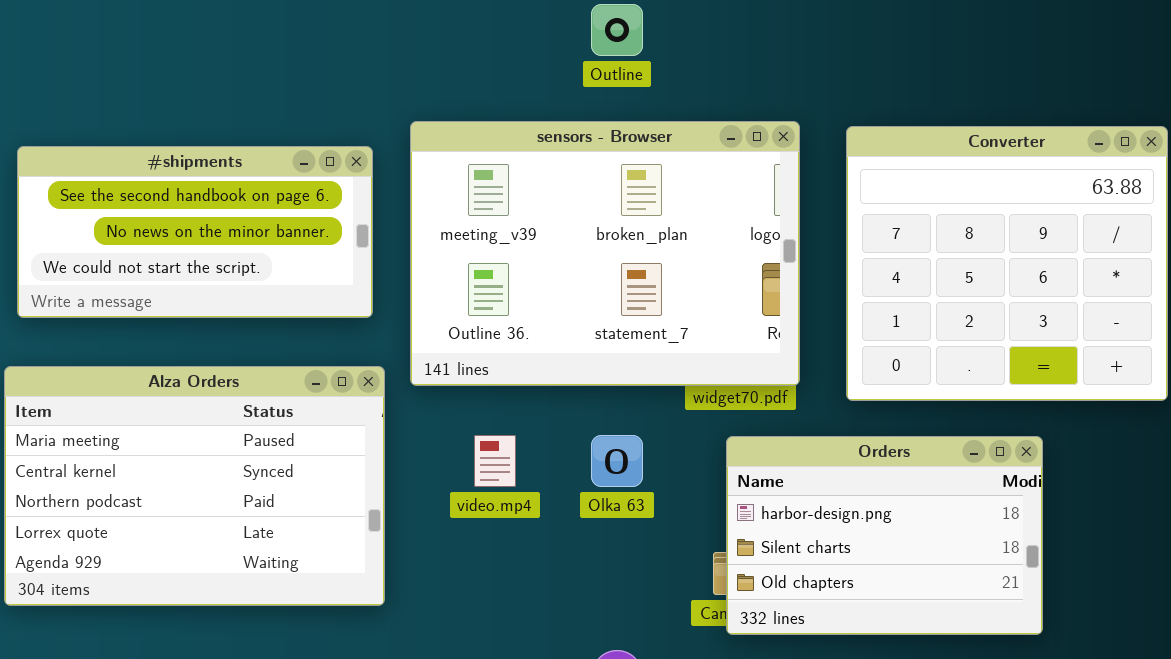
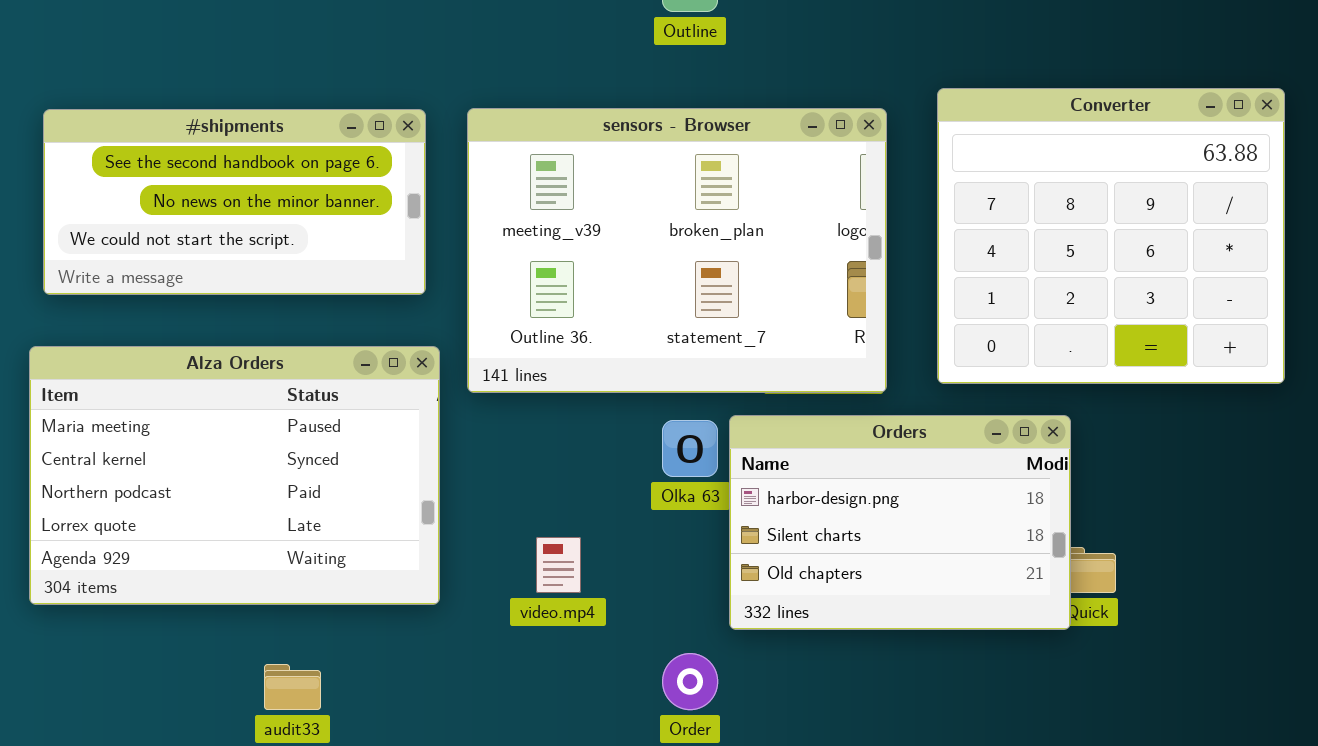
sensors - Browser: [410,121,800,386] -> [467,108,887,393], moved
video.mp4: [474,435,516,487] -> [536,537,581,593], moved
Orders: [726,436,1043,635] -> [729,415,1071,630], moved

